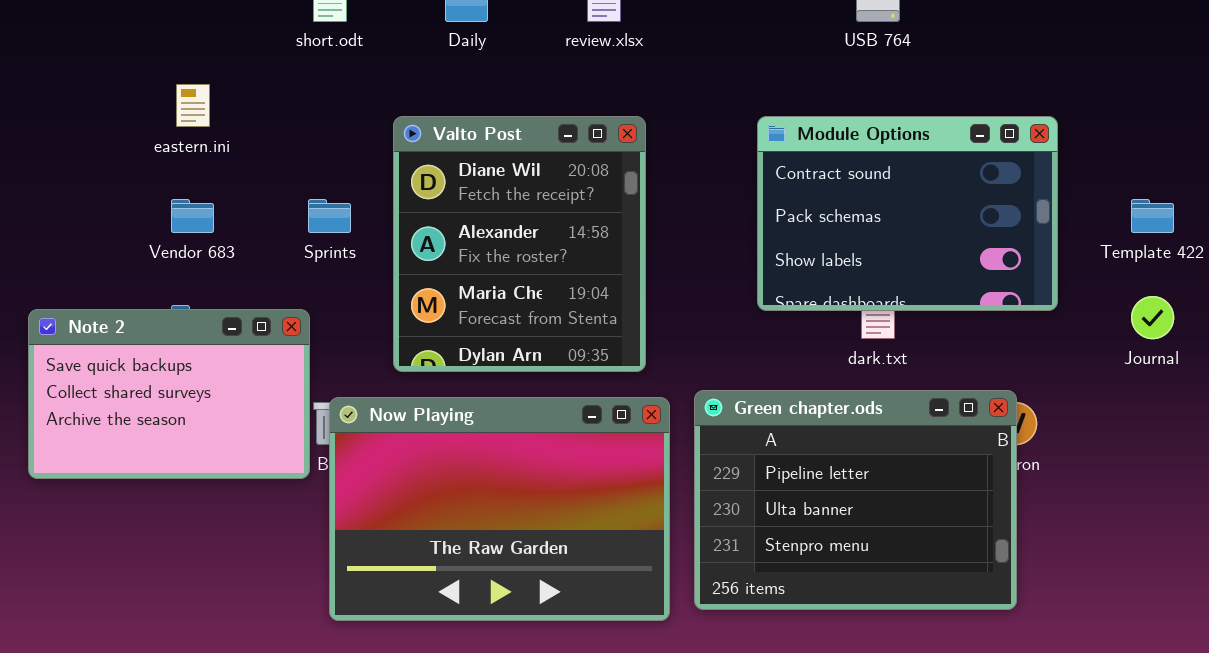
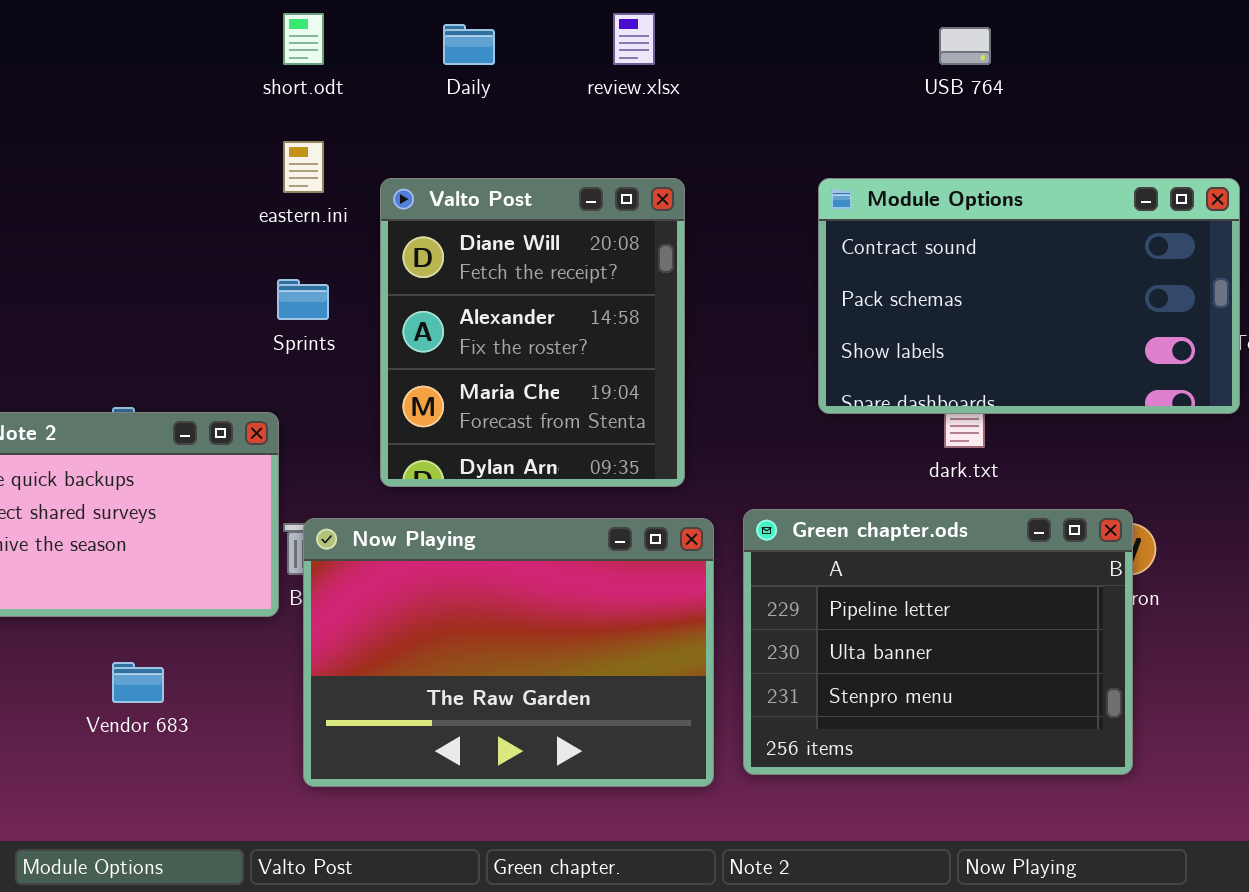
eastern.ini: [176,84,210,127] -> [283,141,324,193], moved
Module Options: [757,116,1058,311] -> [818,178,1240,414], resized
Vendor 683: [171,199,214,233] -> [112,662,164,703], moved

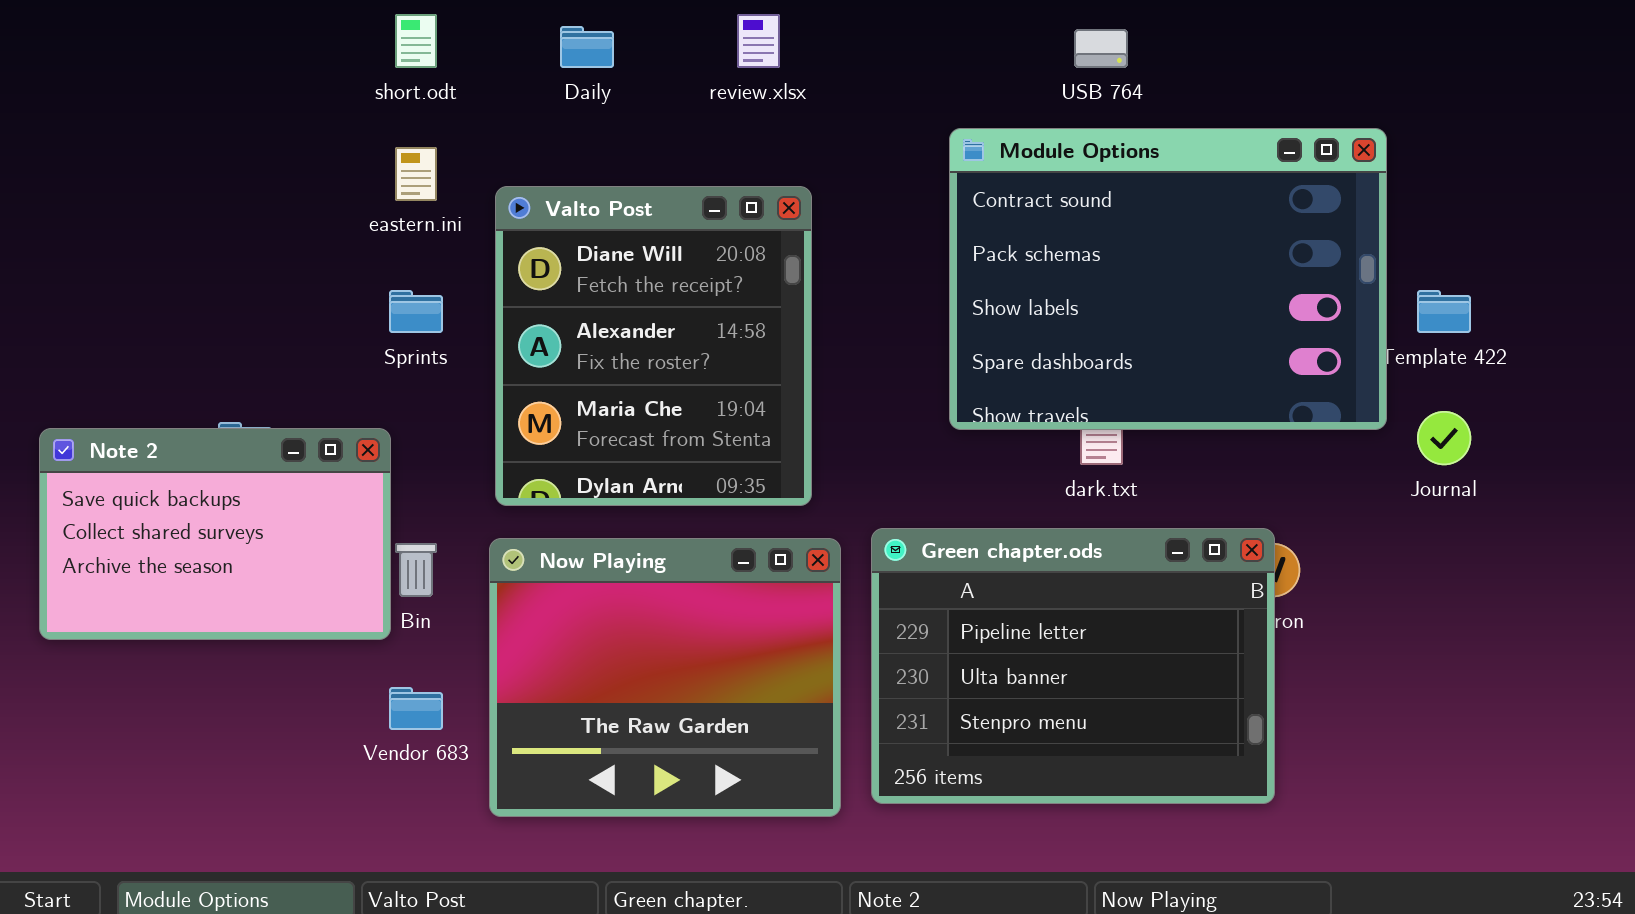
Module Options: [818,178,1240,414] -> [949,128,1387,430], resized
Now Playing: [303,518,714,787] -> [489,538,841,817], resized
Vendor 683: [112,662,164,703] -> [389,687,443,730], moved

